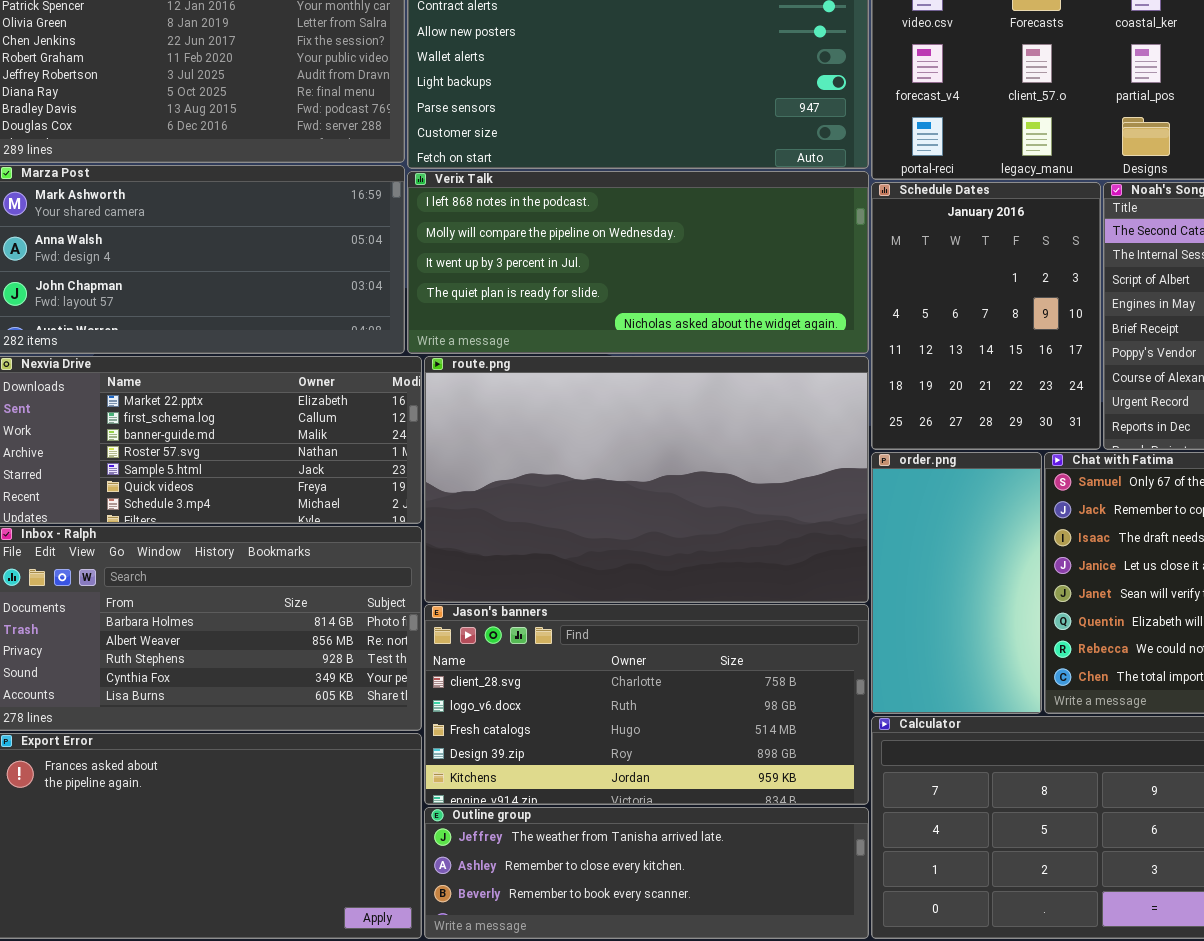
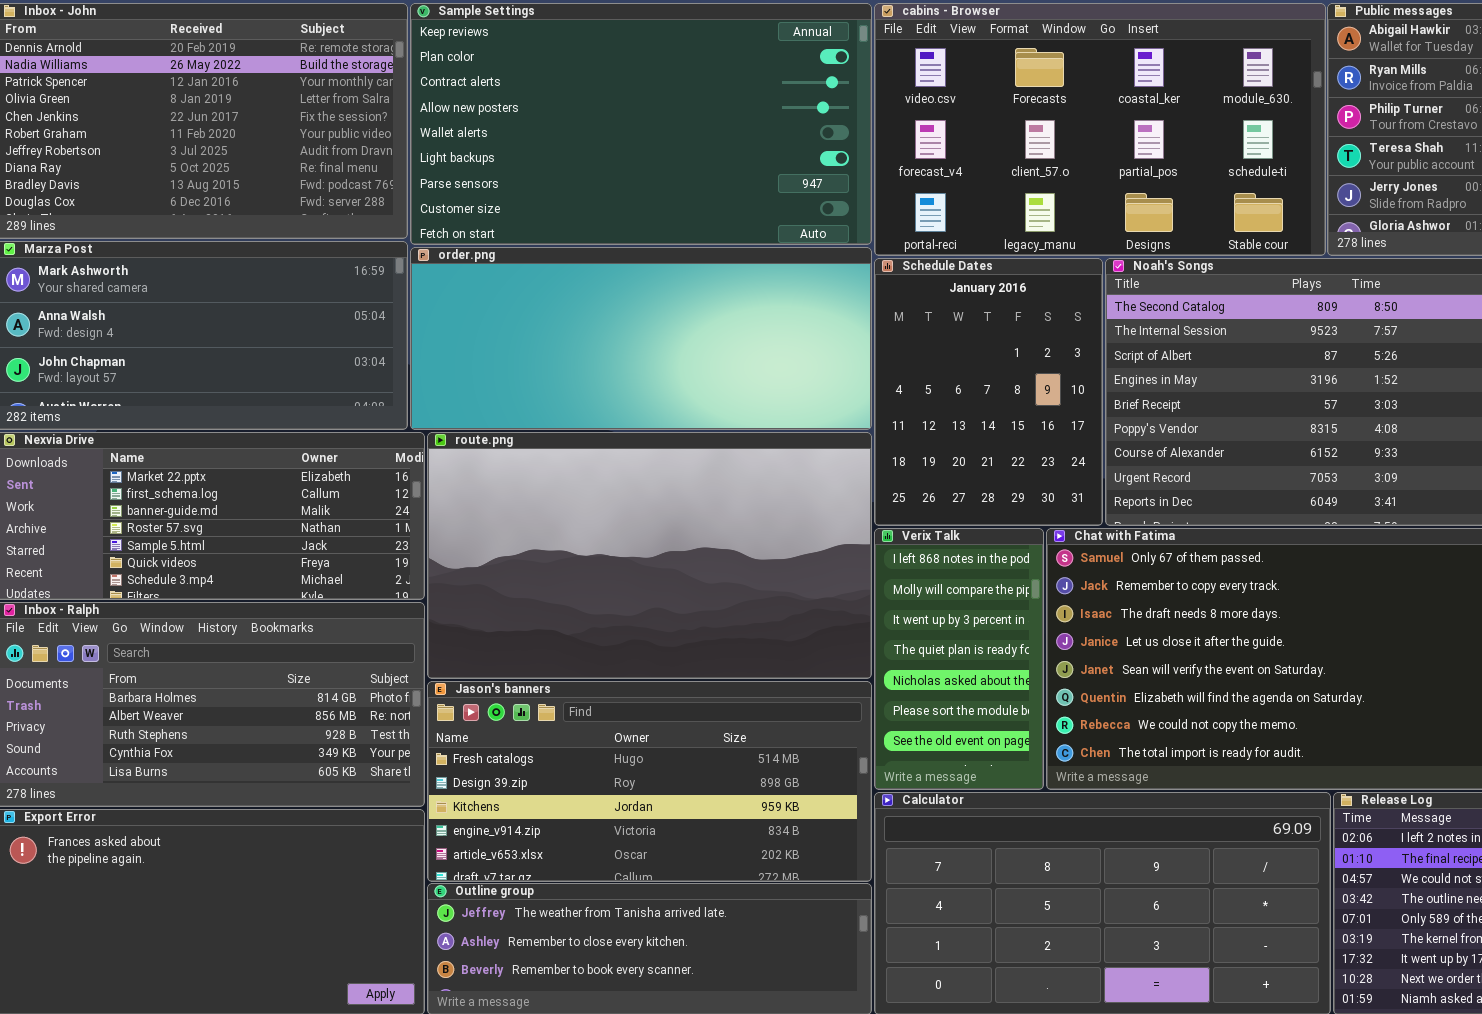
Verix Talk: [407,171,869,354] -> [874,528,1044,790], moved, resized
order.png: [871,452,1042,714] -> [410,247,872,430], moved, resized
Jason's banners: [424,604,869,805] -> [427,681,872,882], scrolled down 2 rows

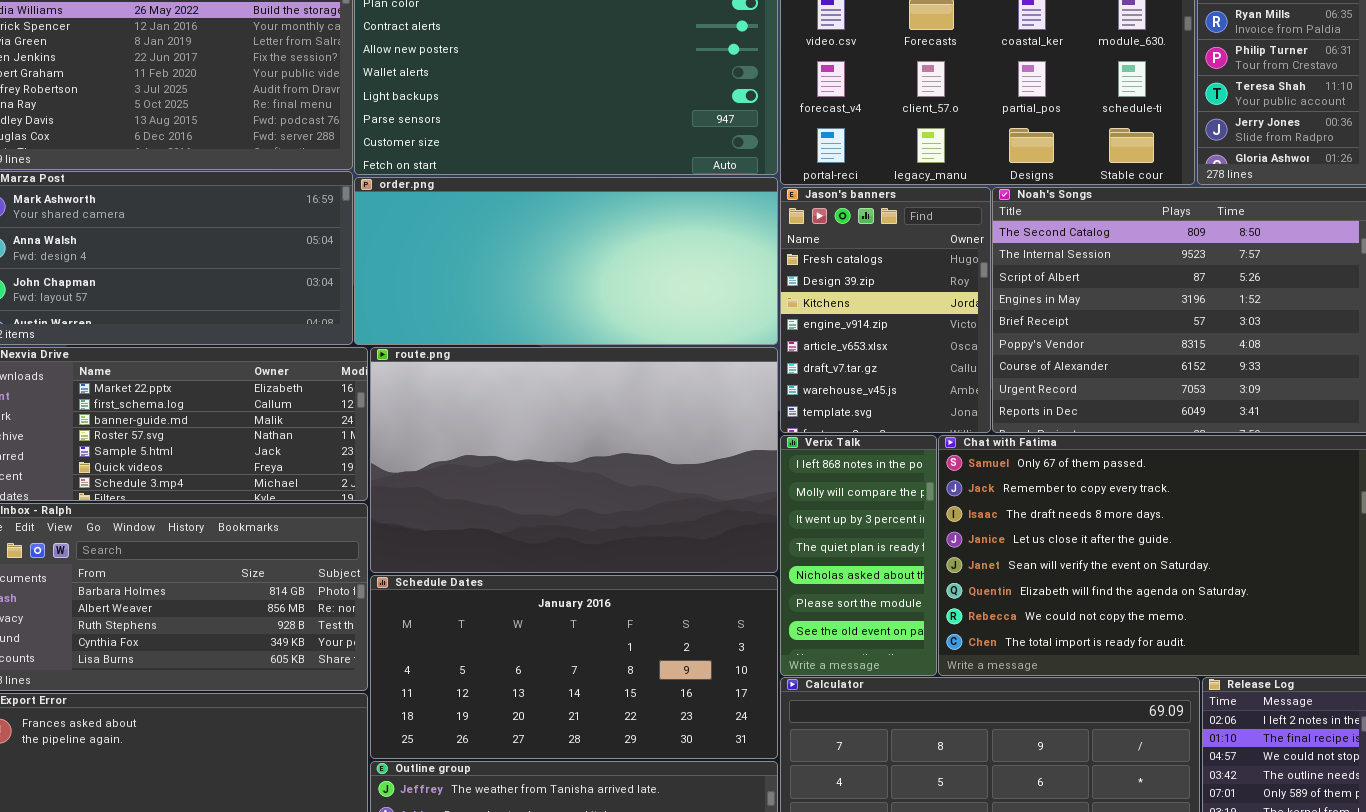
Schedule Dates: [874,258,1103,526] -> [370,575,778,759], moved, resized
Jason's banners: [427,681,872,882] -> [780,187,991,433], moved, resized

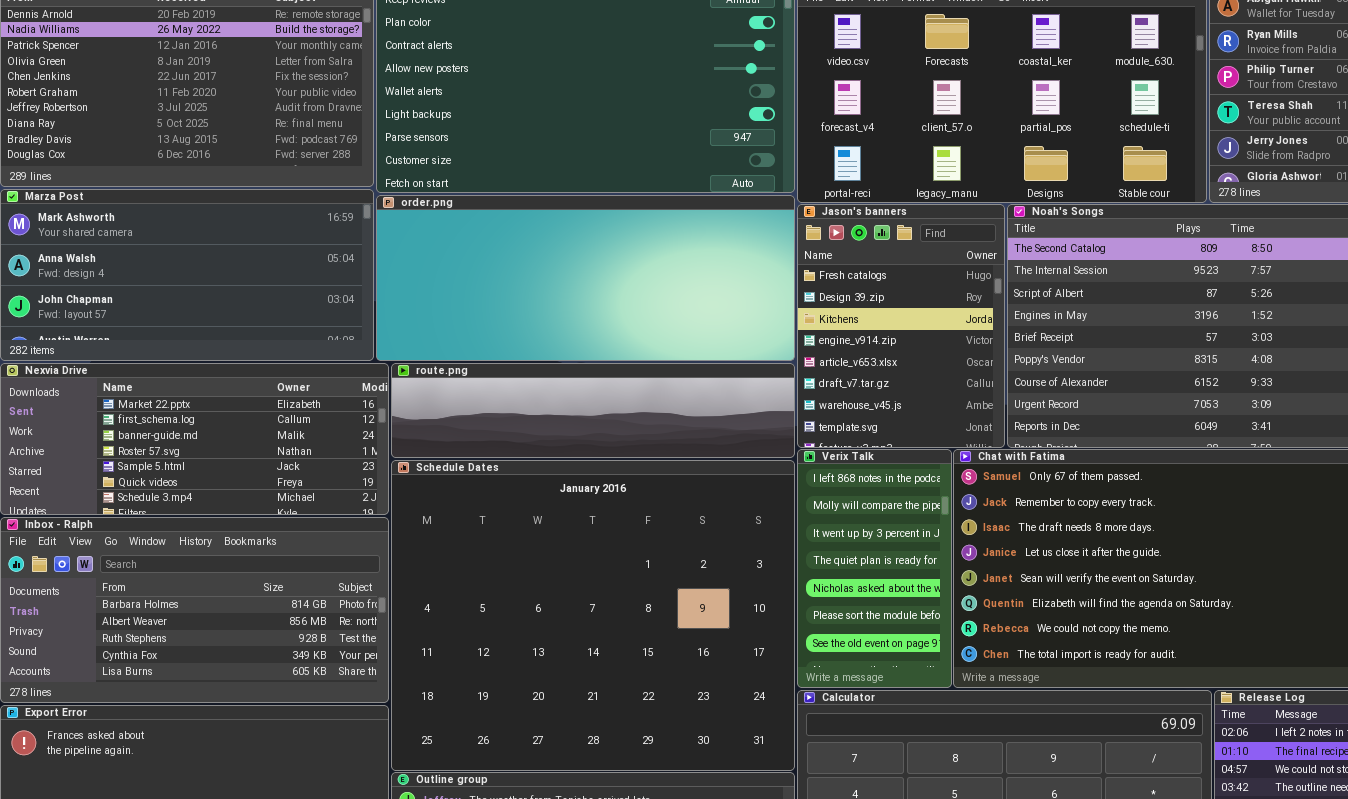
route.png: [370,347,778,573] -> [391,363,795,458], resized
Schedule Dates: [370,575,778,759] -> [391,460,795,771], resized

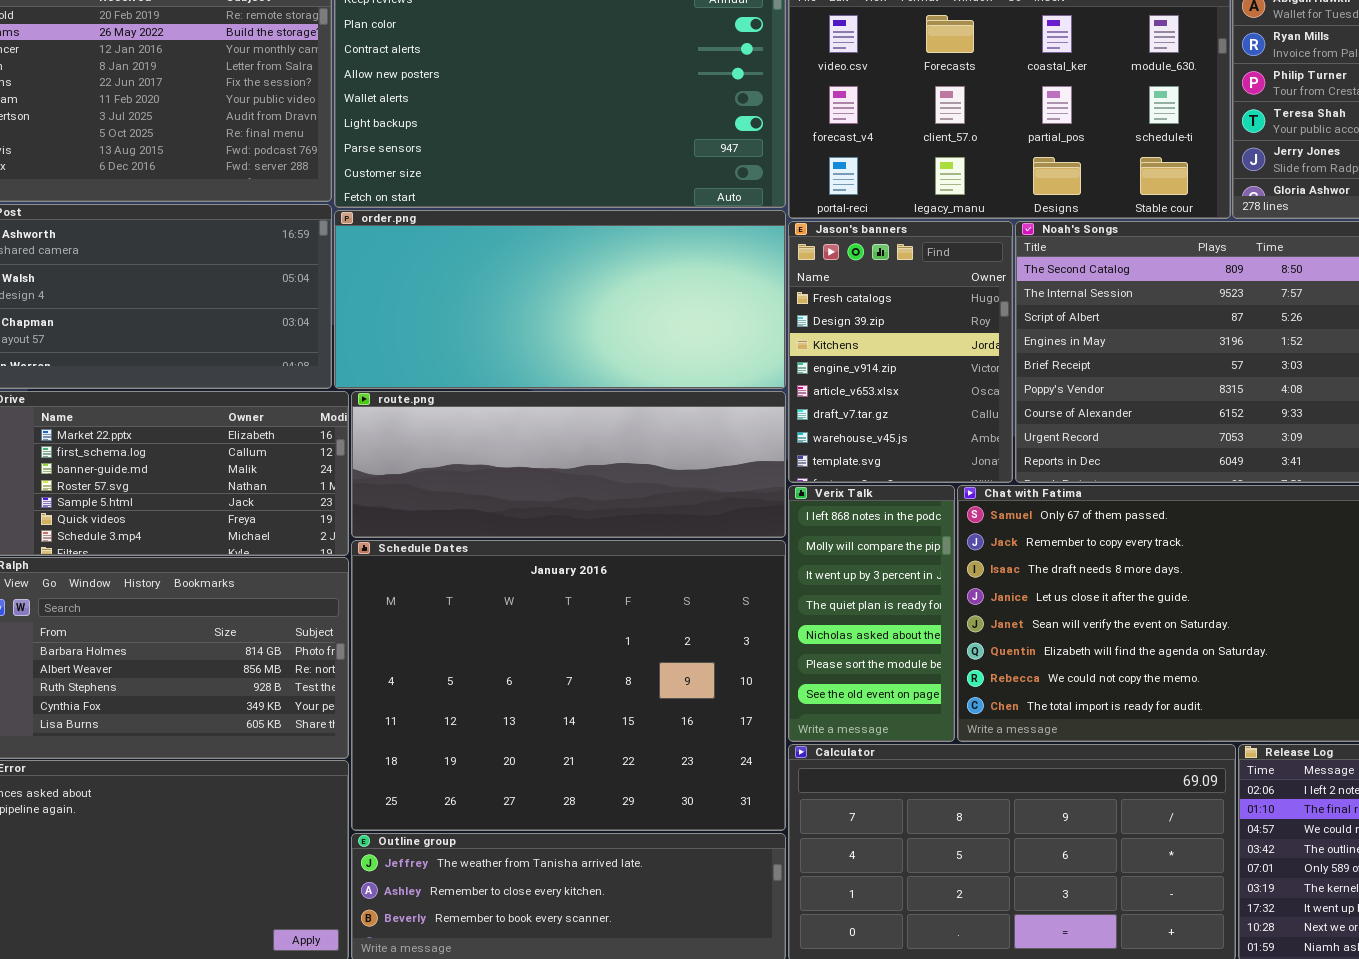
route.png: [391,363,795,458] -> [351,391,786,538], resized
Schedule Dates: [391,460,795,771] -> [351,540,786,831], resized

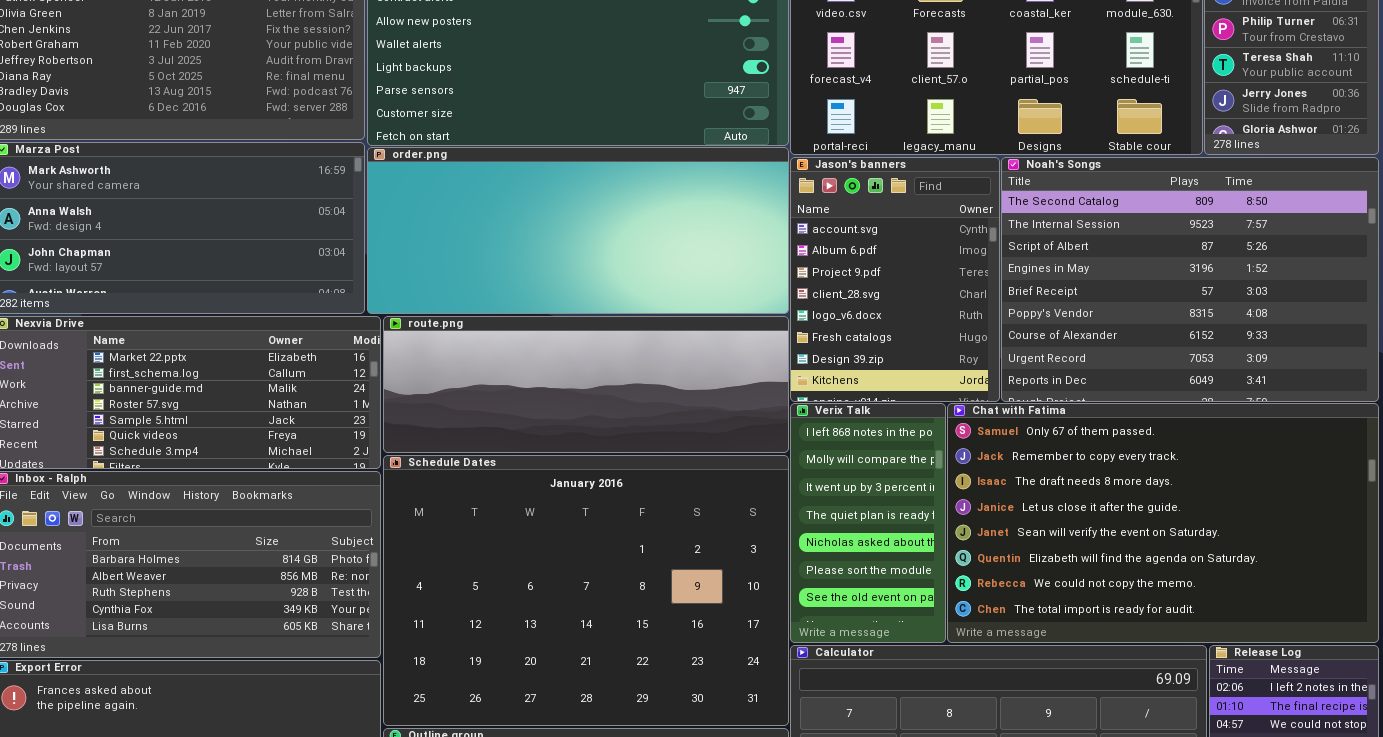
Jason's banners: [788,221,1013,483] -> [790,157,1000,402], scrolled up 5 rows

